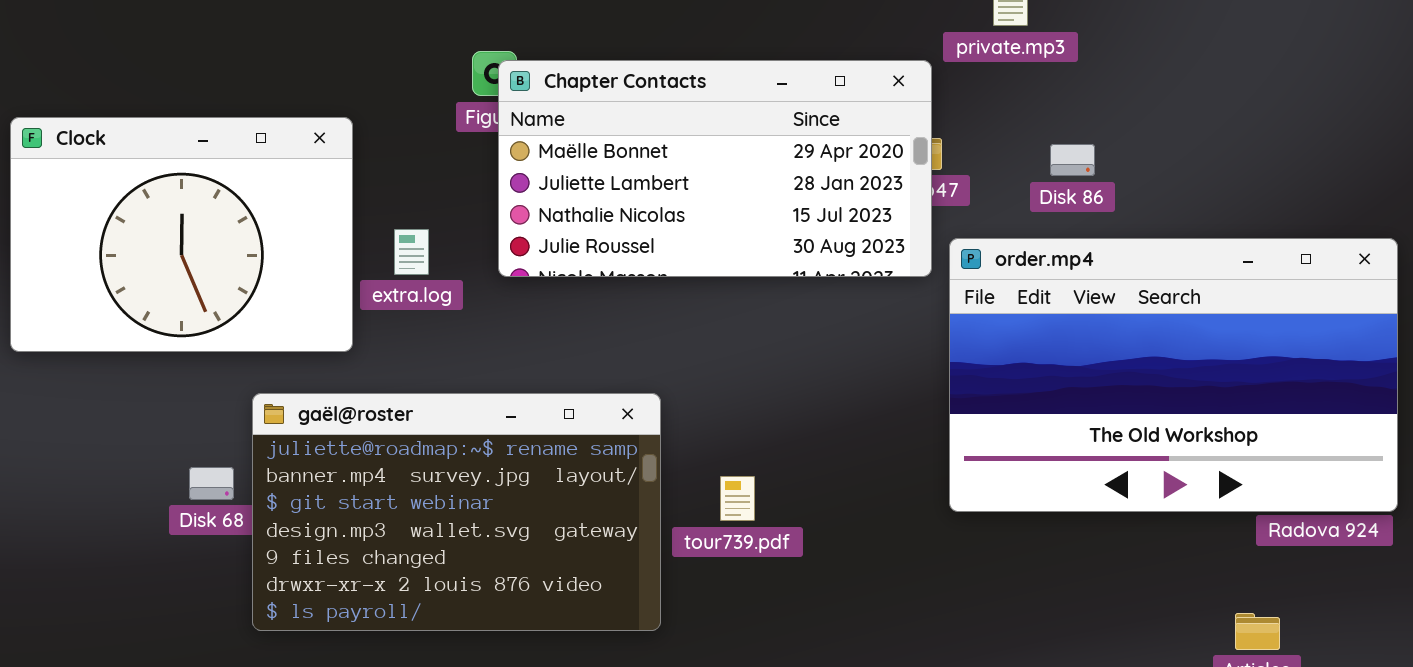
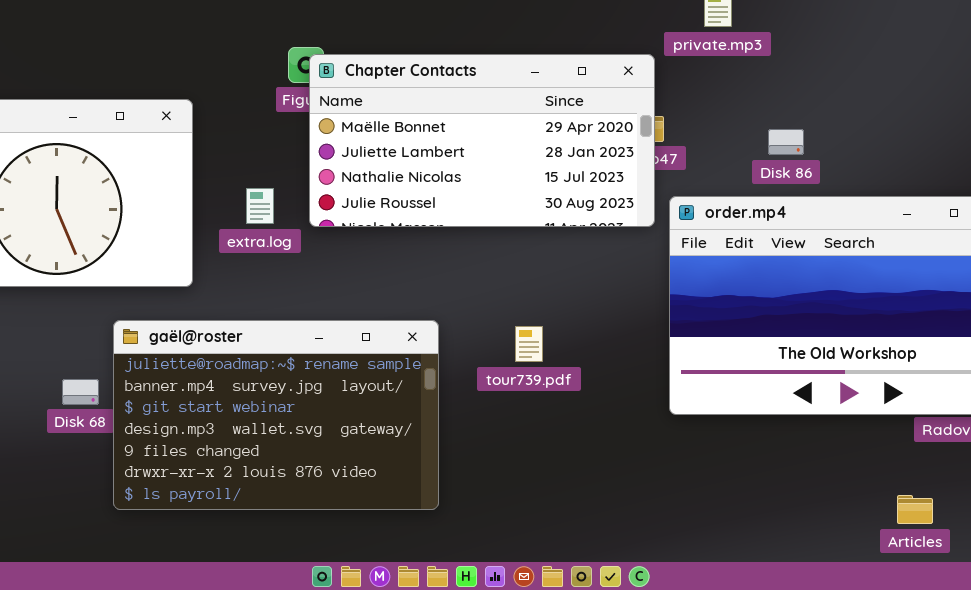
Disk 86: [1050,144,1095,176] -> [768,129,804,155], moved
extra.log: [394,229,429,275] -> [246,188,274,224], moved
tour739.pdf: [720,476,755,521] -> [515,326,543,362], moved

